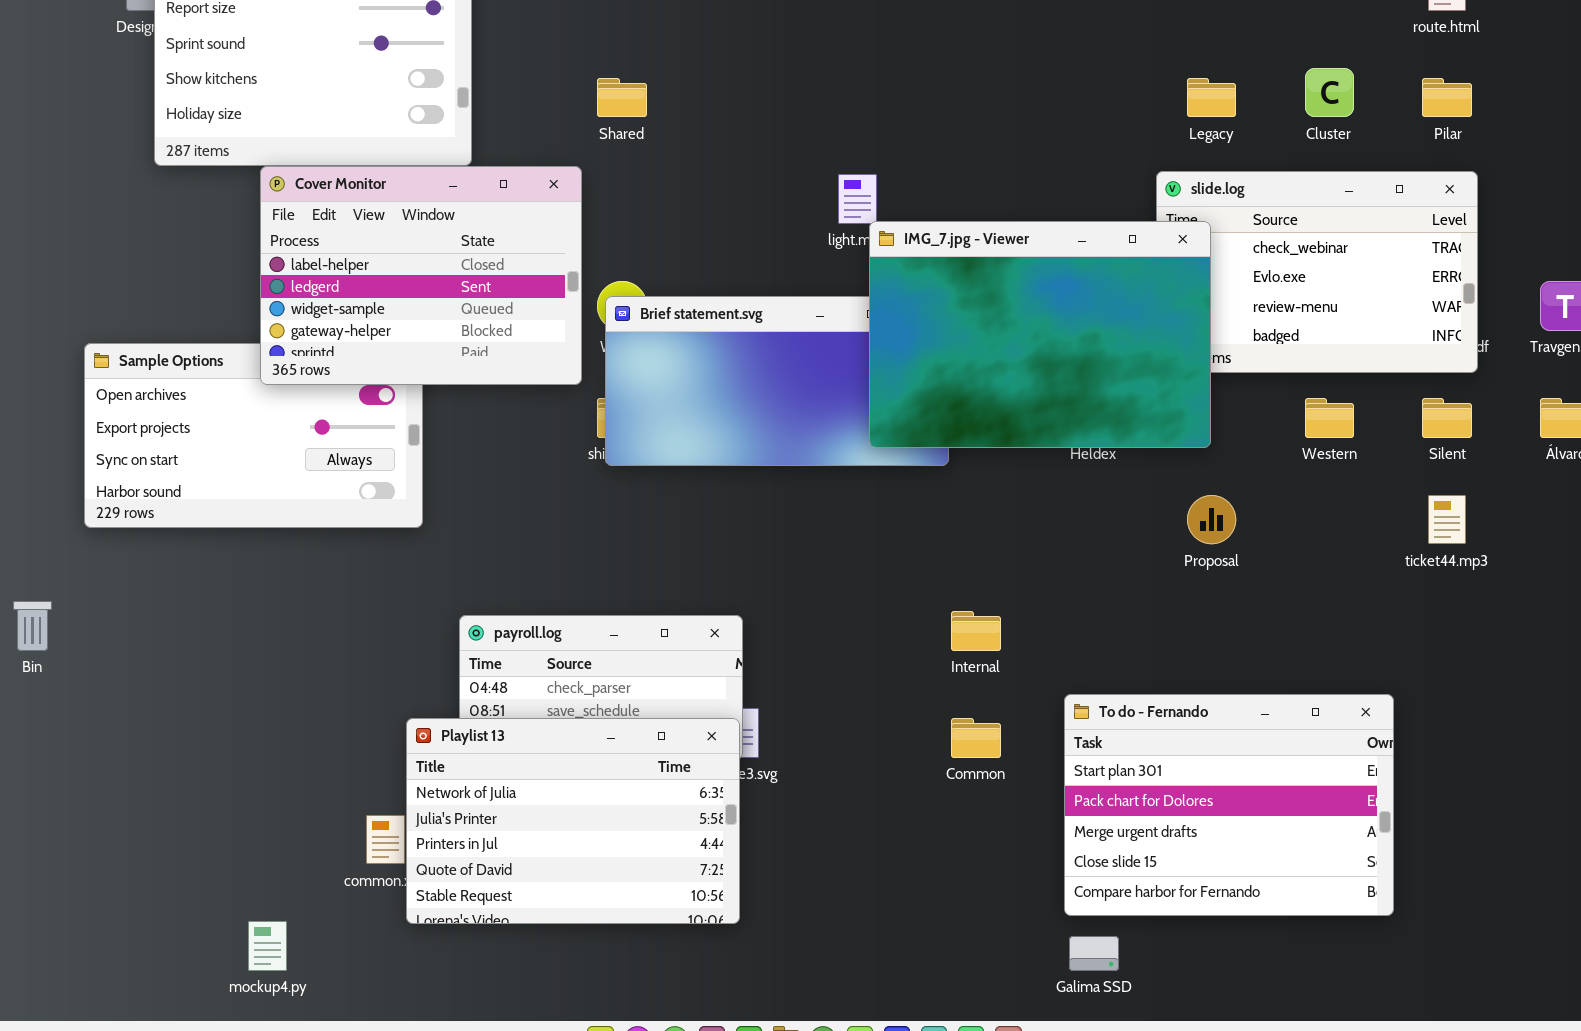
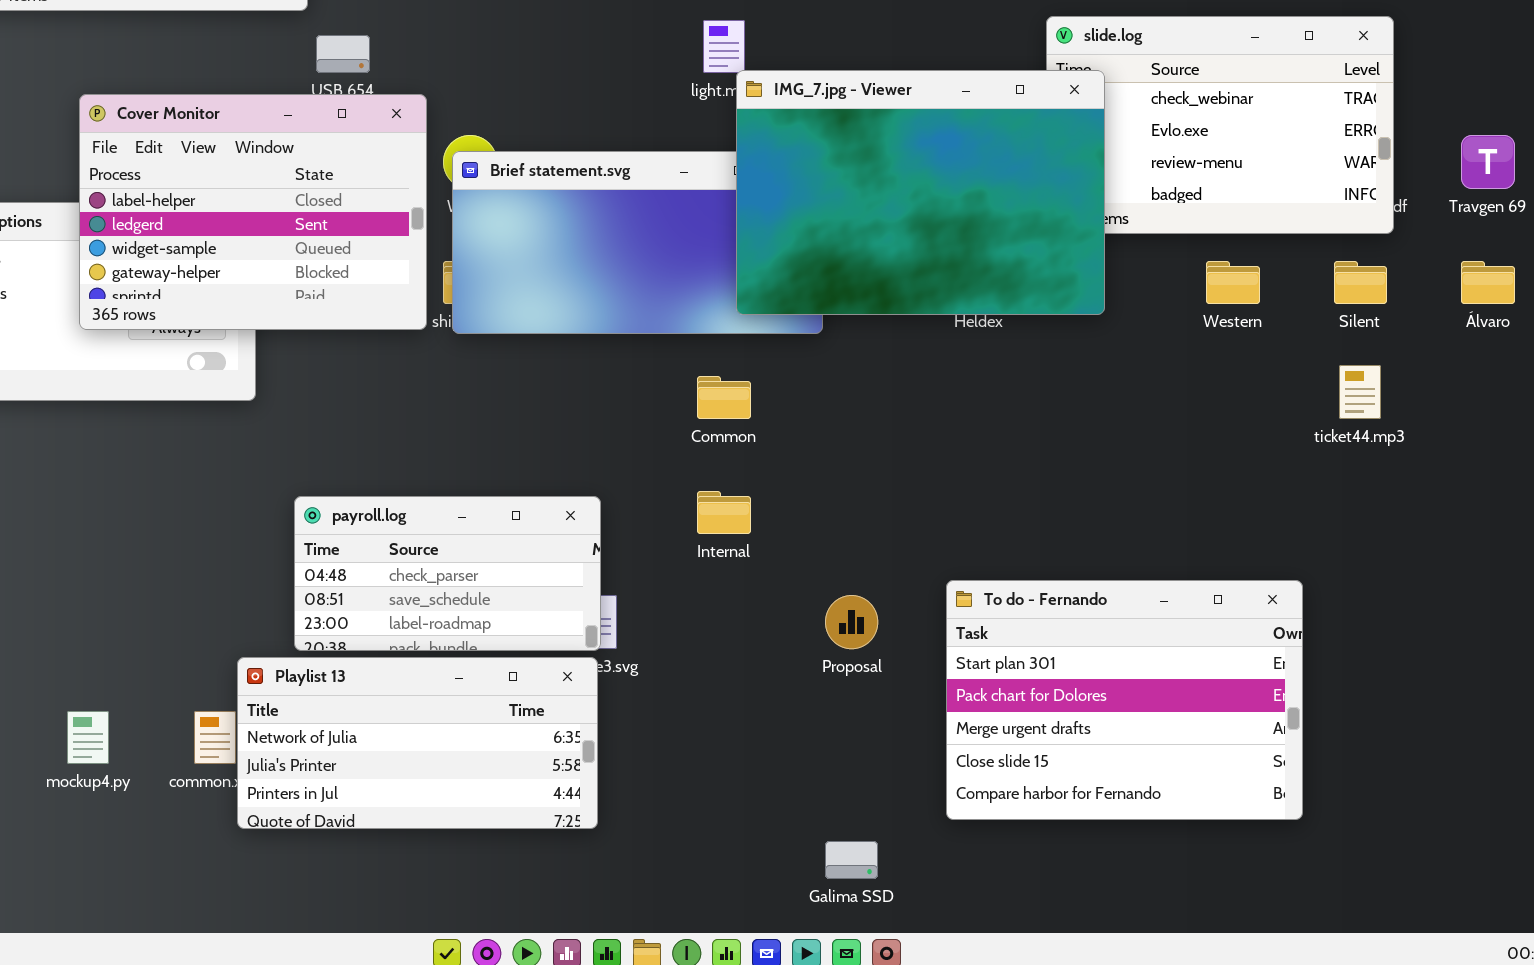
Cover Monitor: [260,166,582,385] -> [79,94,427,330], moved
Proposal: [1187,495,1236,544] -> [825,595,878,649], moved
Internal: [951,611,1001,651] -> [697,491,751,534], moved
Playlist 13: [406,718,740,924] -> [237,657,598,829], resized
Common: [951,718,1001,758] -> [697,376,751,419], moved
mockup4.py: [248,921,287,971] -> [67,711,109,764], moved
Galima SSD: [1069,936,1119,971] -> [825,841,878,879], moved

